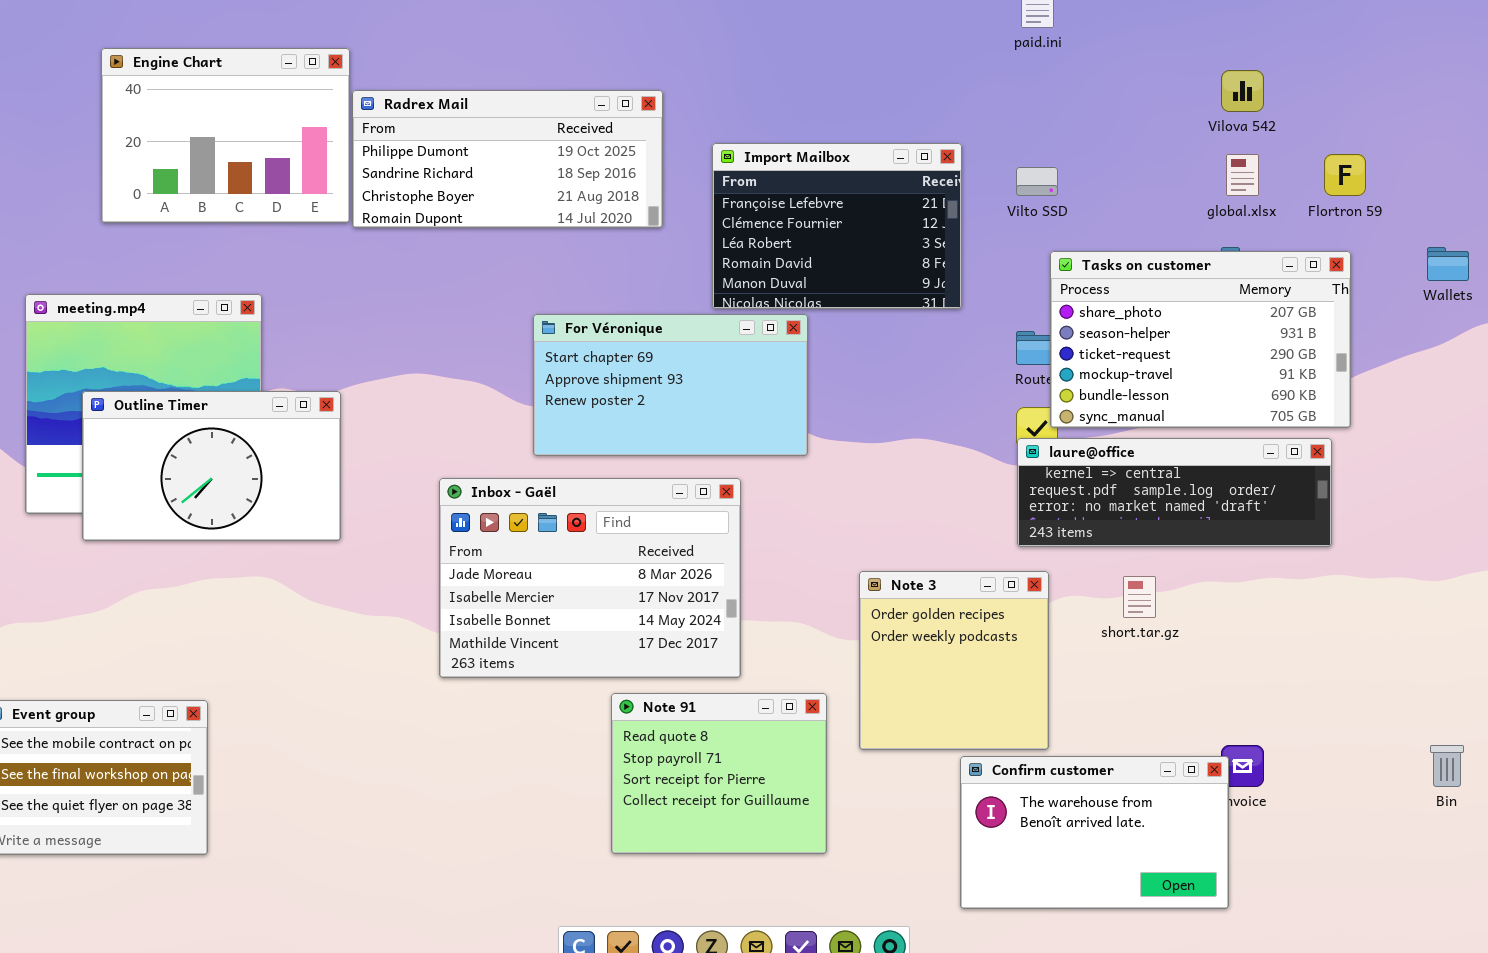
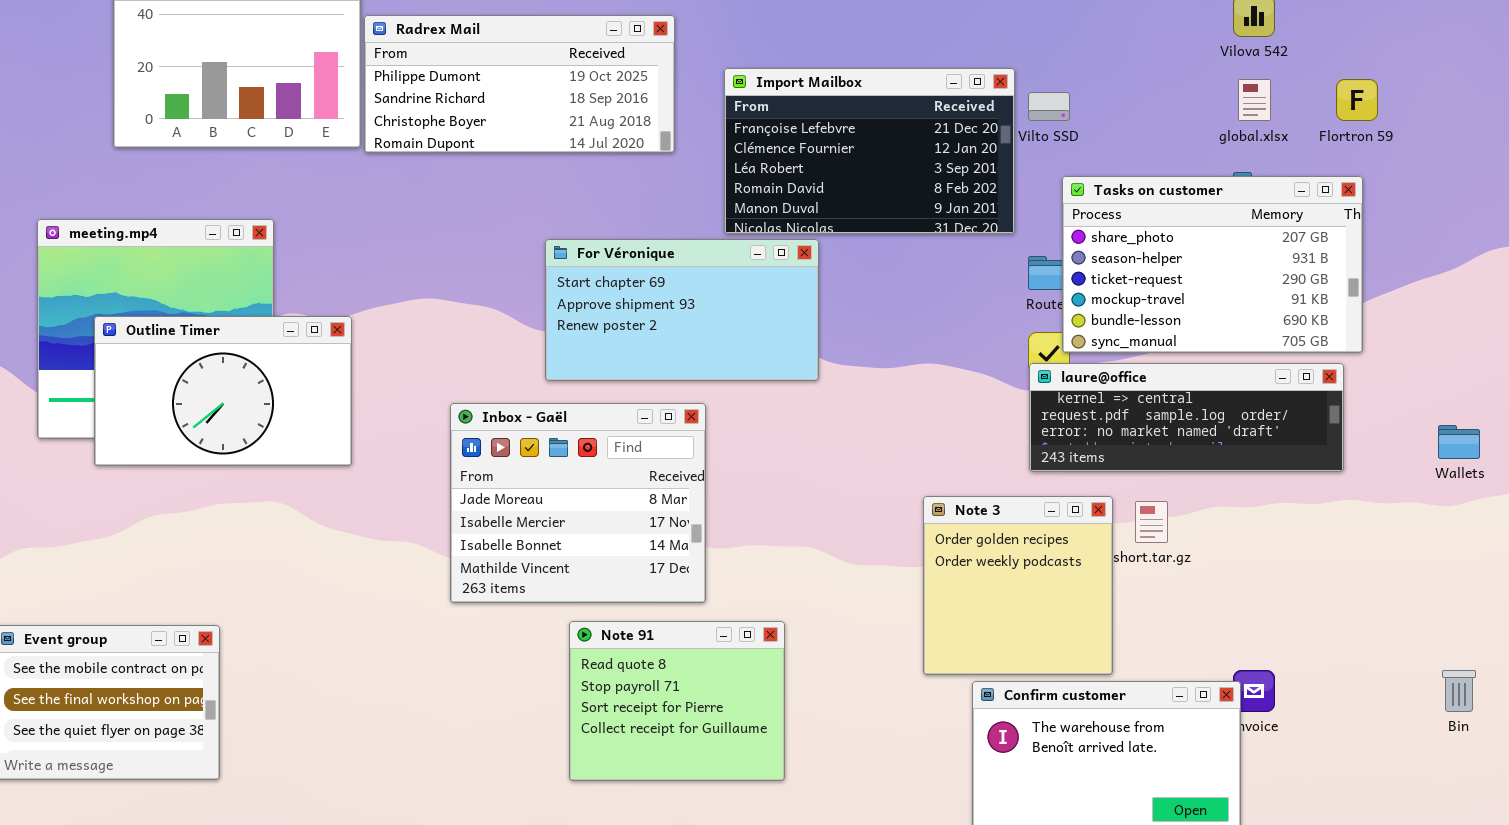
Import Mailbox: [712,143,962,309] -> [724,68,1015,234], resized
Wallets: [1427,247,1469,281] -> [1438,425,1480,459], moved
Inbox - Gaël: [439,478,741,678] -> [450,403,706,603], resized
Note 3: [859,571,1049,750] -> [923,496,1113,675], moved
Note 91: [611,693,827,854] -> [569,621,785,781], moved

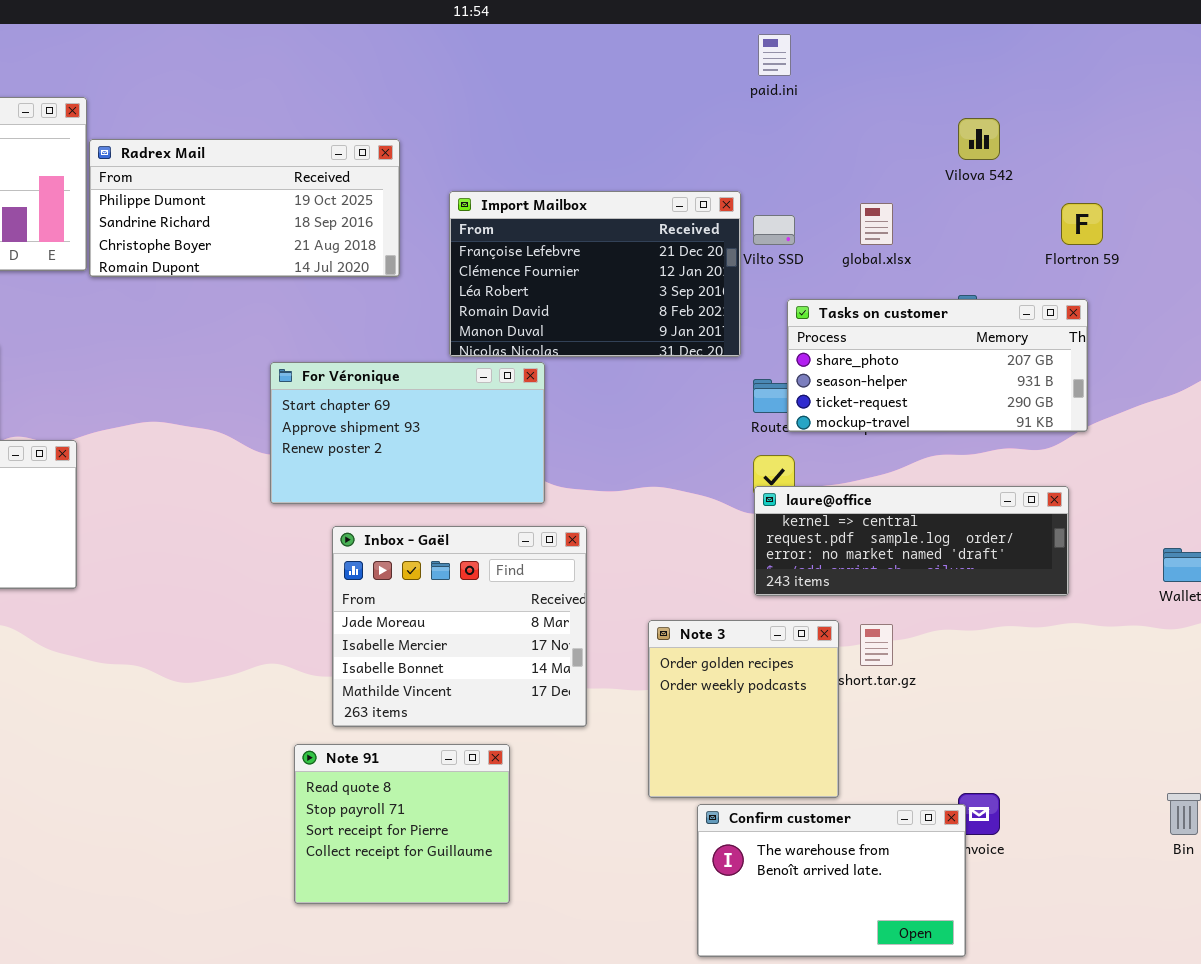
global.xlsx: [1238,79,1271,121] -> [860,203,893,245], moved
Tasks on customer: [1062,176,1363,353] -> [787,299,1088,432], resized
Inbox - Gaël: [450,403,706,603] -> [332,526,587,727], moved

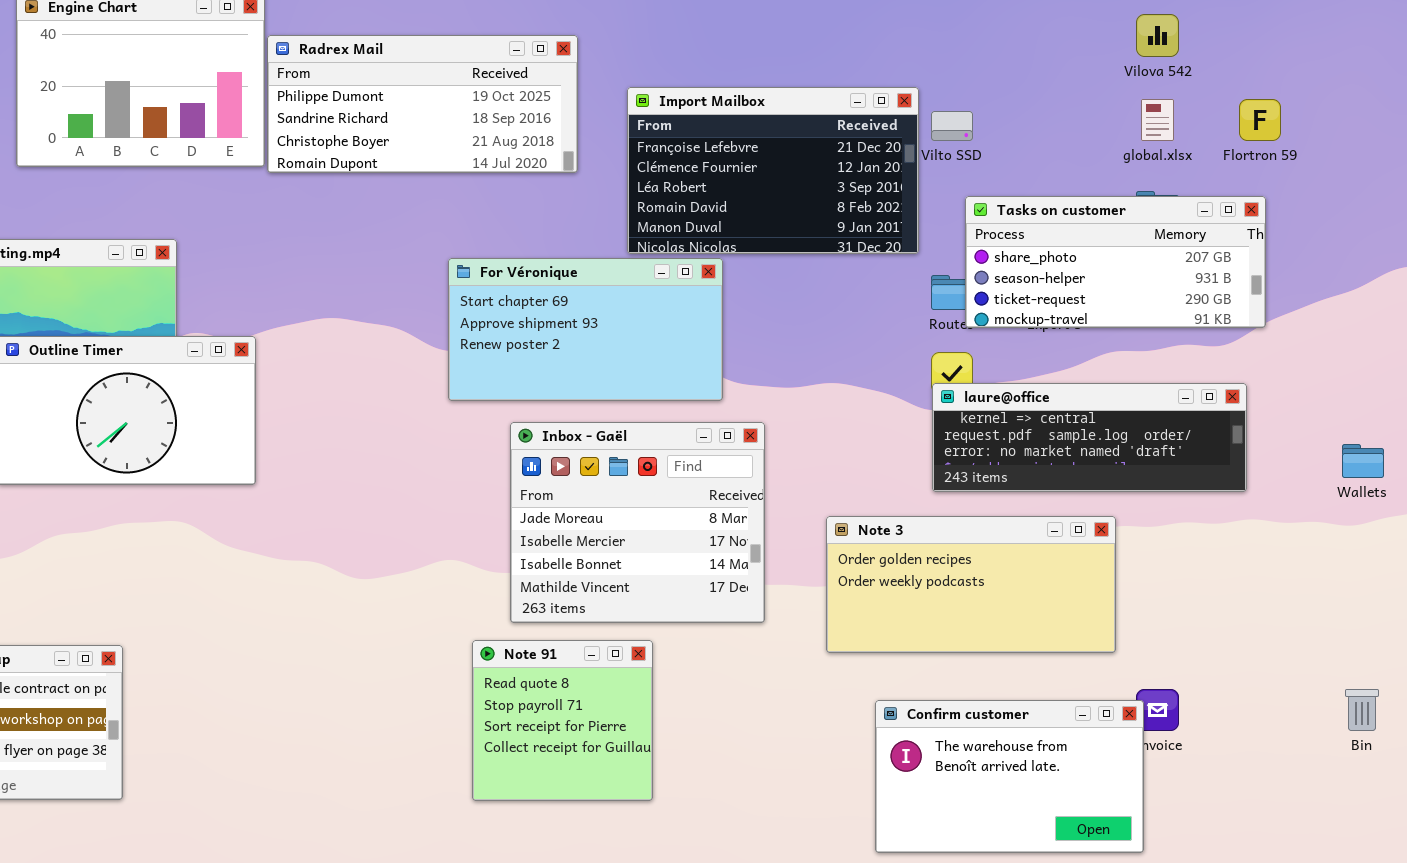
global.xlsx: [860,203,893,245] -> [1141,99,1174,141], moved
Note 3: [648,620,839,798] -> [826,516,1116,653], resized
Note 91: [294,744,510,904] -> [472,640,653,801], resized

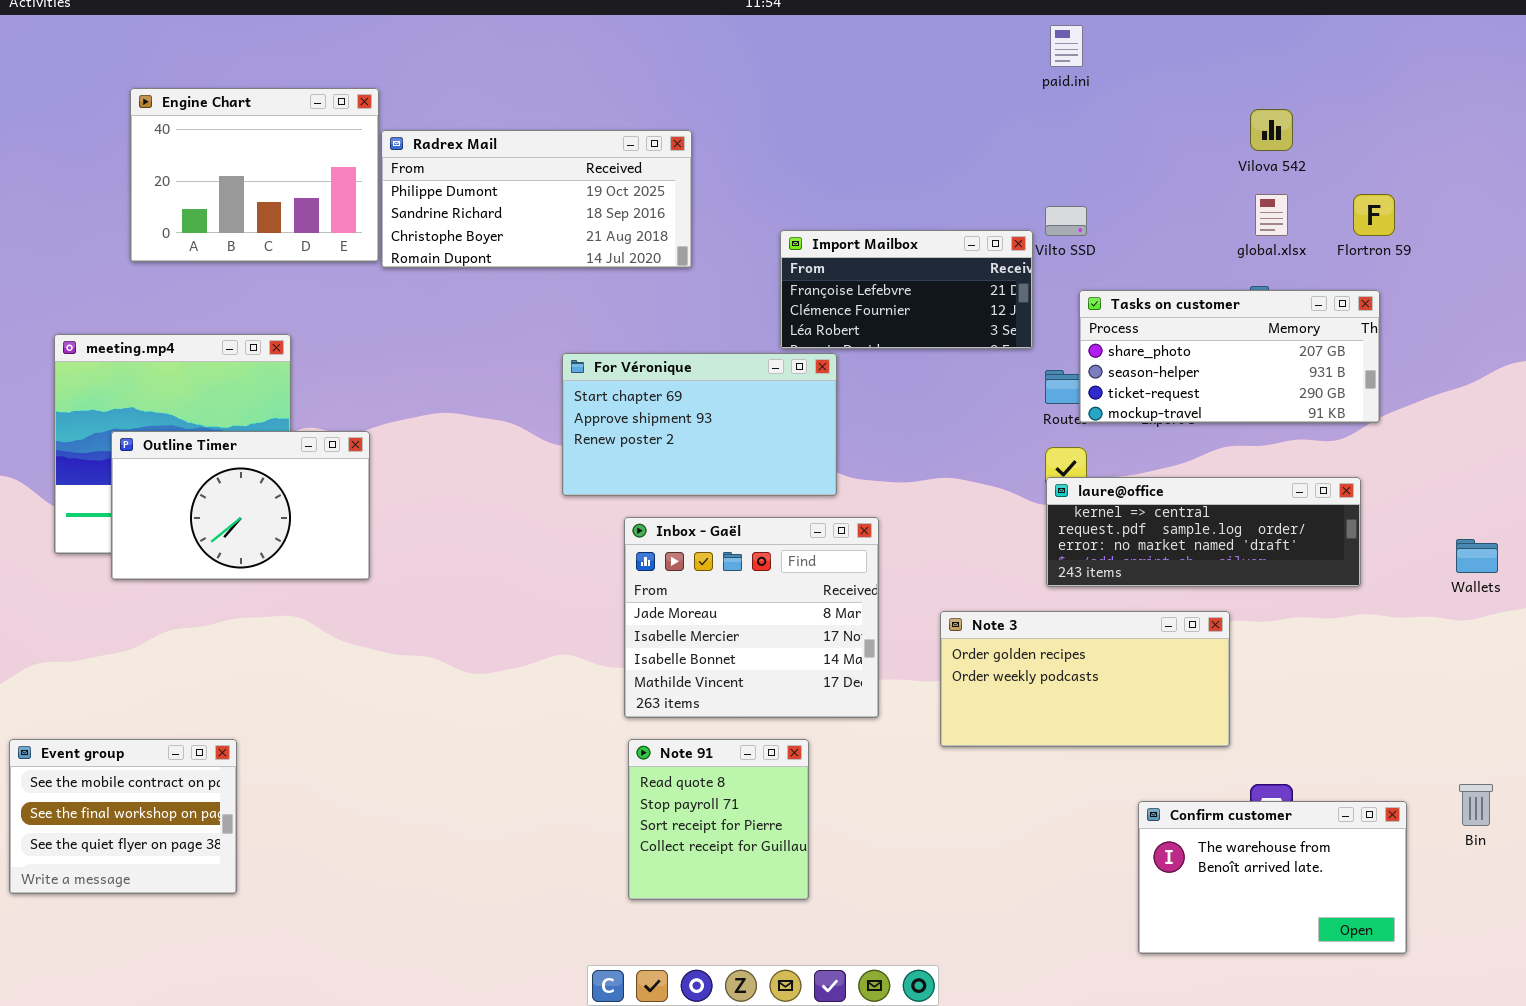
Import Mailbox: [627,87,919,254] -> [780,230,1033,349], resized
Note 91: [472,640,653,801] -> [628,739,809,900], moved
Confirm customer: [875,700,1144,853] -> [1138,801,1407,954], moved

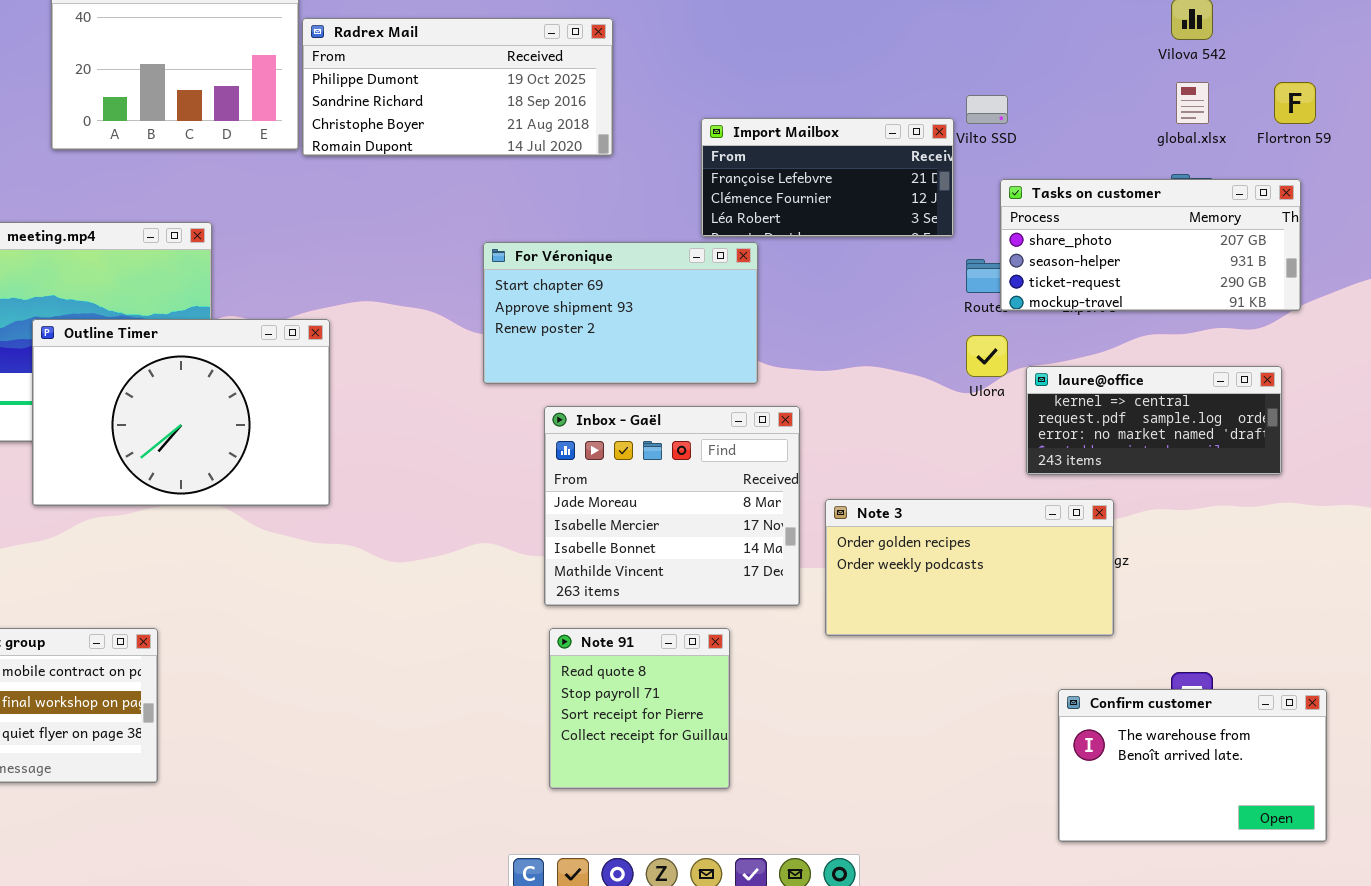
Outline Timer: [111,431,370,580] -> [32,319,330,506], resized
laure@office: [1046,477,1361,587] -> [1026,366,1282,475], resized
Note 3: [940,611,1230,747] -> [825,499,1114,636], moved

